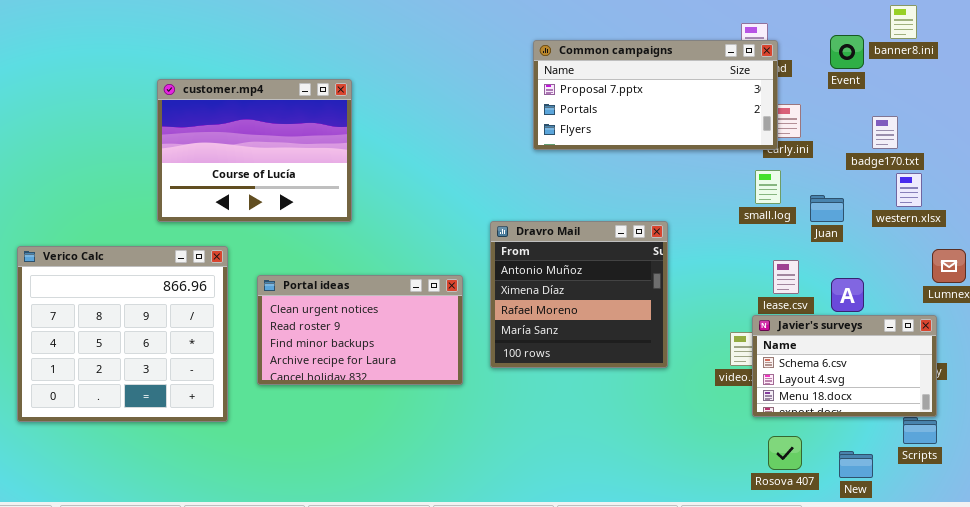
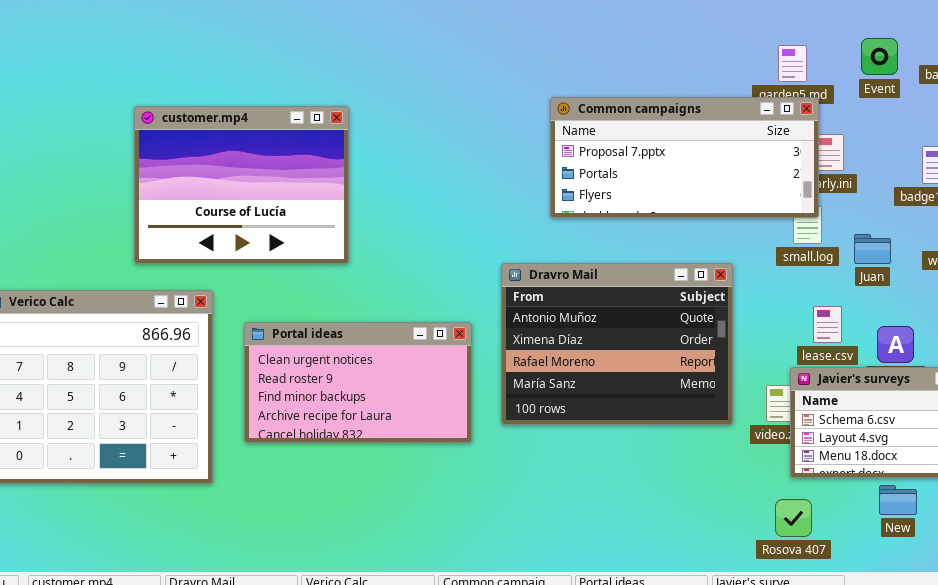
Event: [830,35,864,69] -> [861,38,898,75], moved
Common campaigns: [533,40,778,150] -> [550,97,819,218], moved
Dravro Mail: [490,221,668,368] -> [501,263,733,425], resized
Rosova 407: [768,436,802,470] -> [775,499,812,537], moved
New: [839,451,873,478] -> [879,485,917,515], moved

